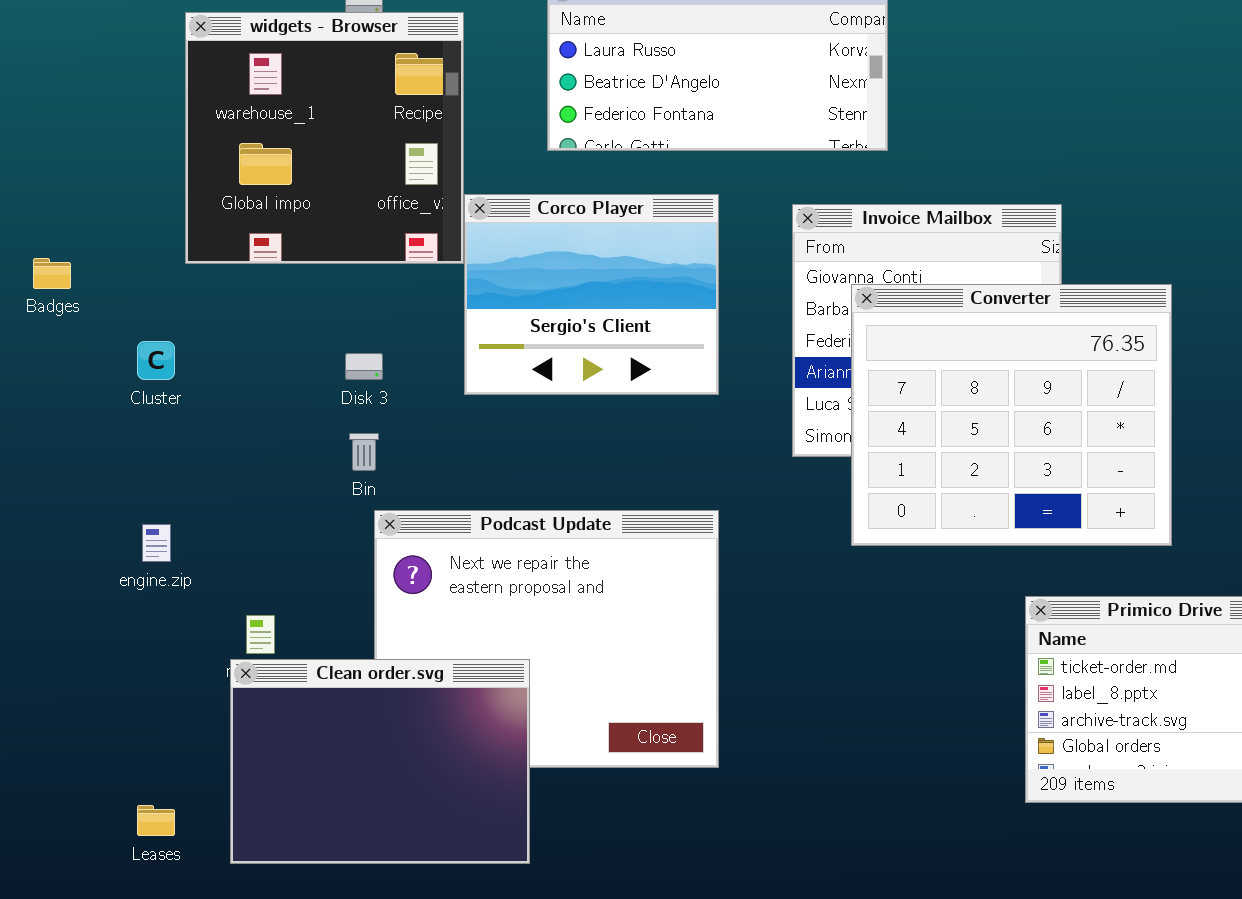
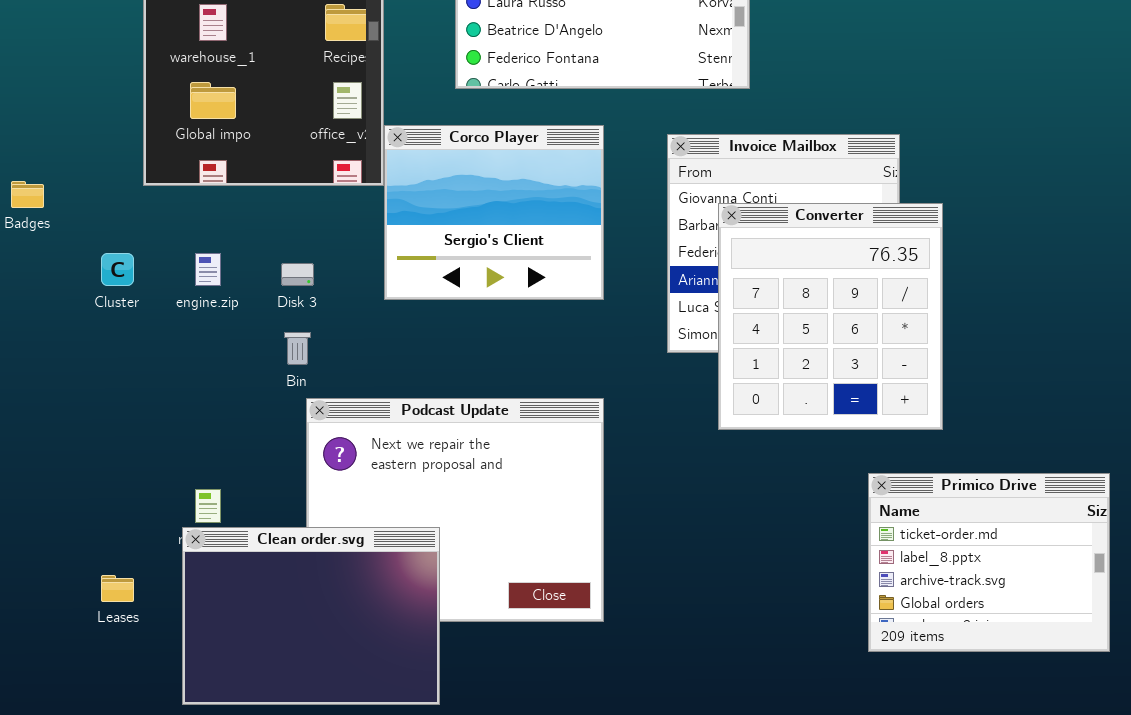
Converter: [851,284,1172,546] -> [718,203,943,430], resized
engine.zip: [142,524,171,562] -> [195,253,221,286], moved
Leases: [137,805,175,836] -> [101,575,134,602], moved

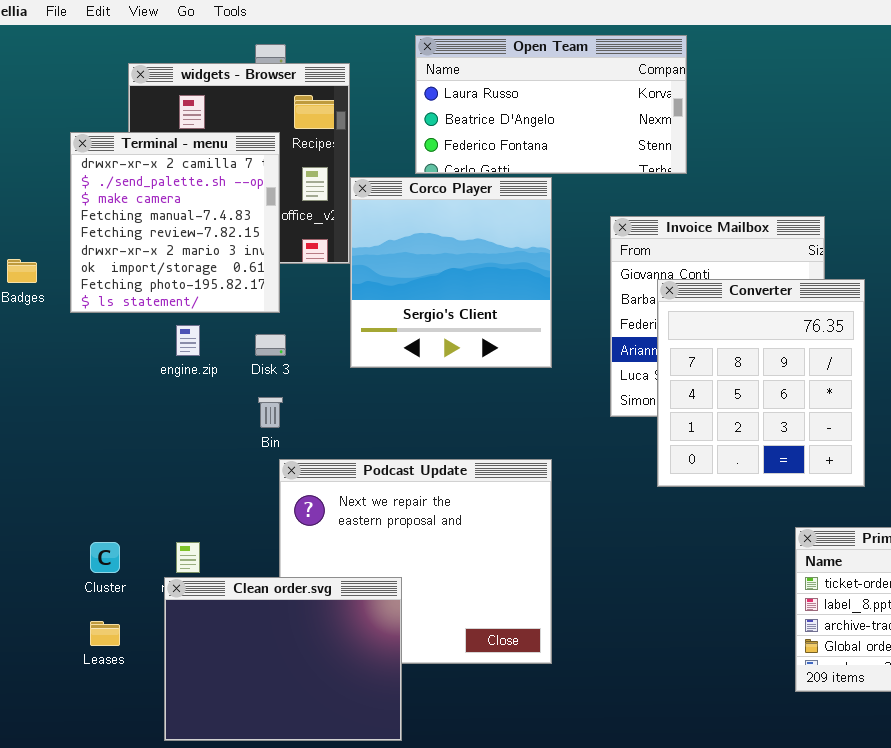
Terminal - menu: none -> [70,132,280,313], opened
Corco Player: [384,125,604,300] -> [350,177,552,368], resized
Cluster: [101,253,134,286] -> [90,542,120,573], moved

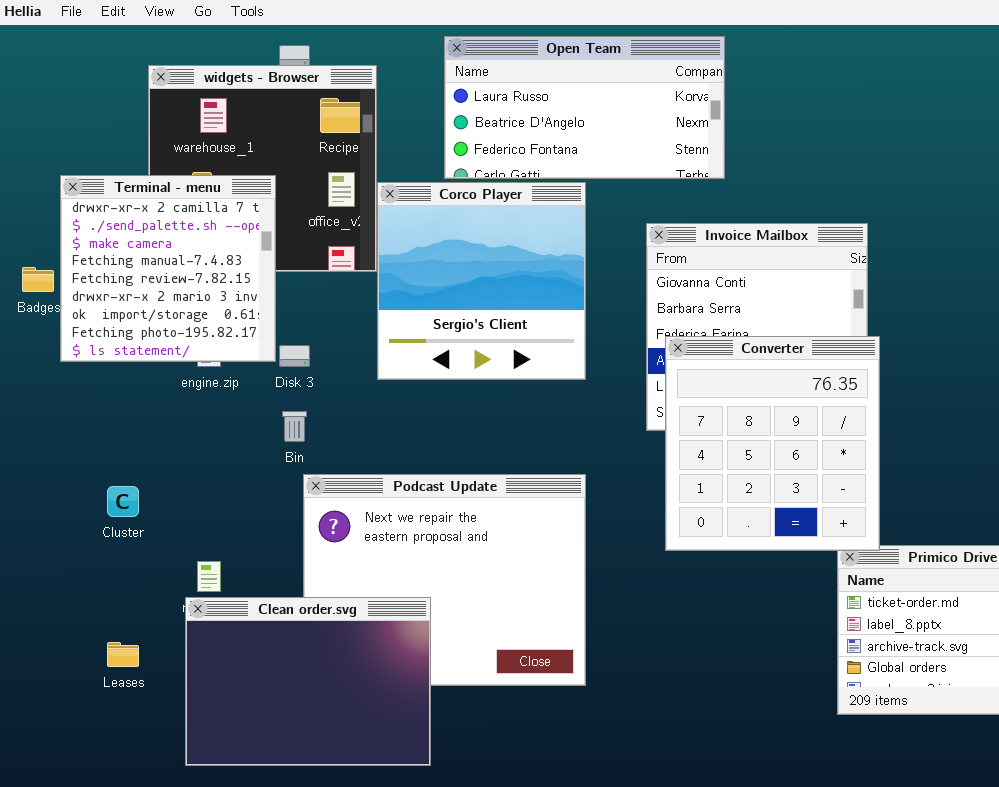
Terminal - menu: [70,132,280,313] -> [60,175,276,362], moved
Converter: [657,279,865,487] -> [665,336,880,551], moved
Cluster: [90,542,120,573] -> [107,486,139,517], moved

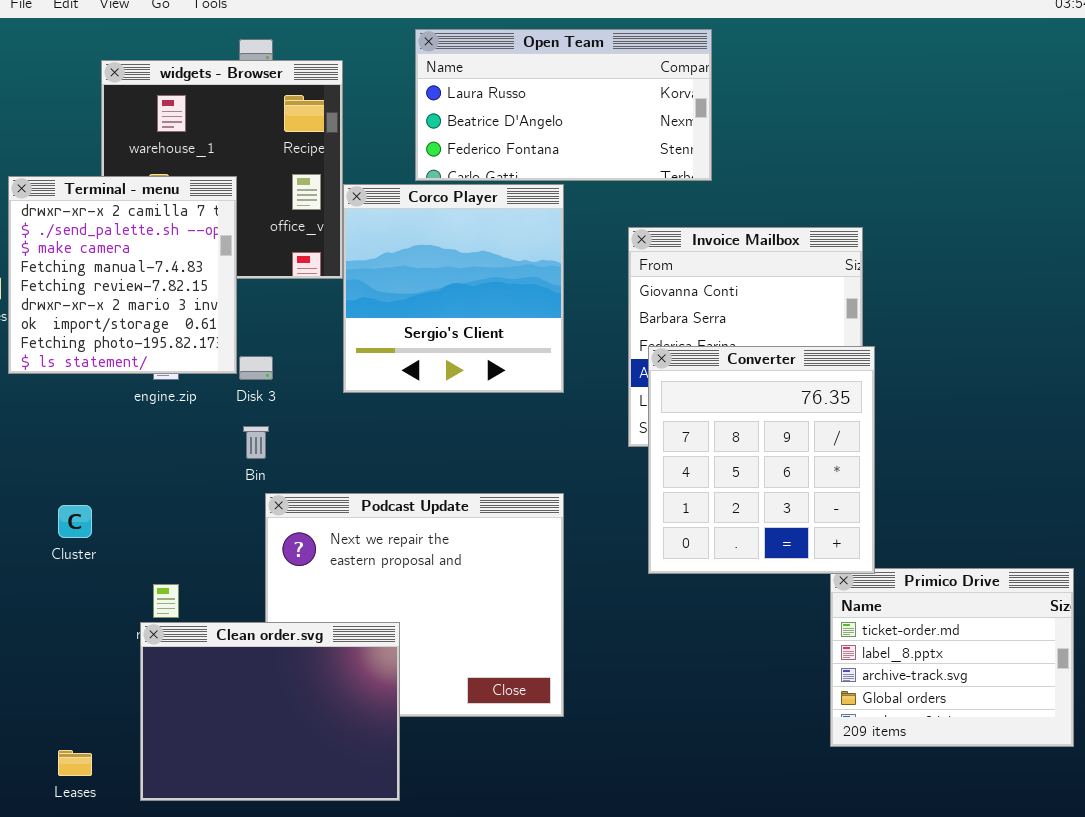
Leases: [107,642,139,667] -> [58,750,92,776], moved

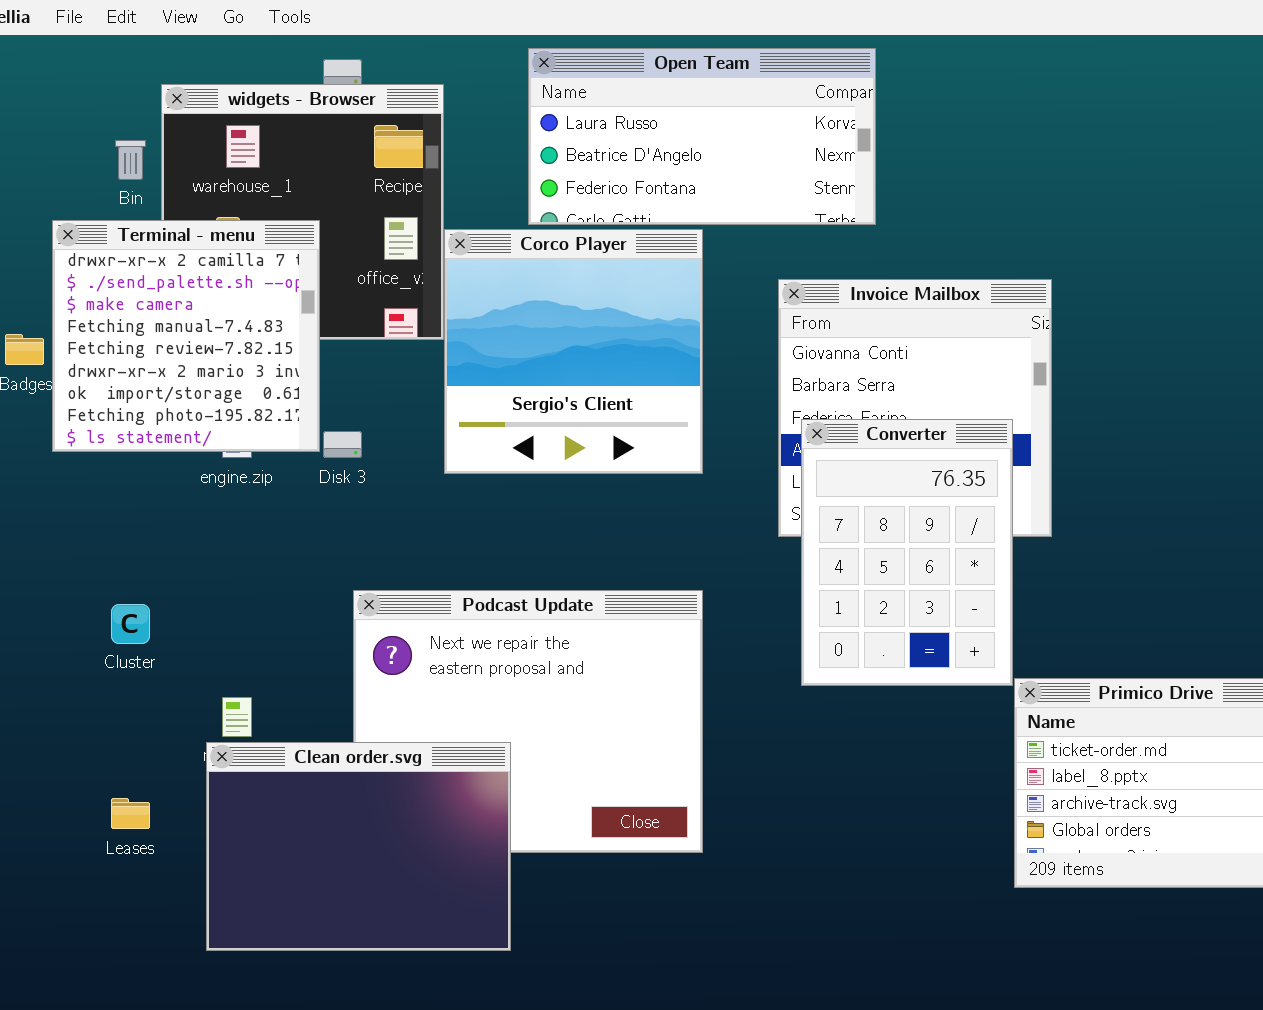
Converter: [648,346,875,574] -> [801,419,1013,686], resized
Bin: [243,426,269,459] -> [115,140,146,180], moved
Leases: [58,750,92,776] -> [111,798,150,829], moved

